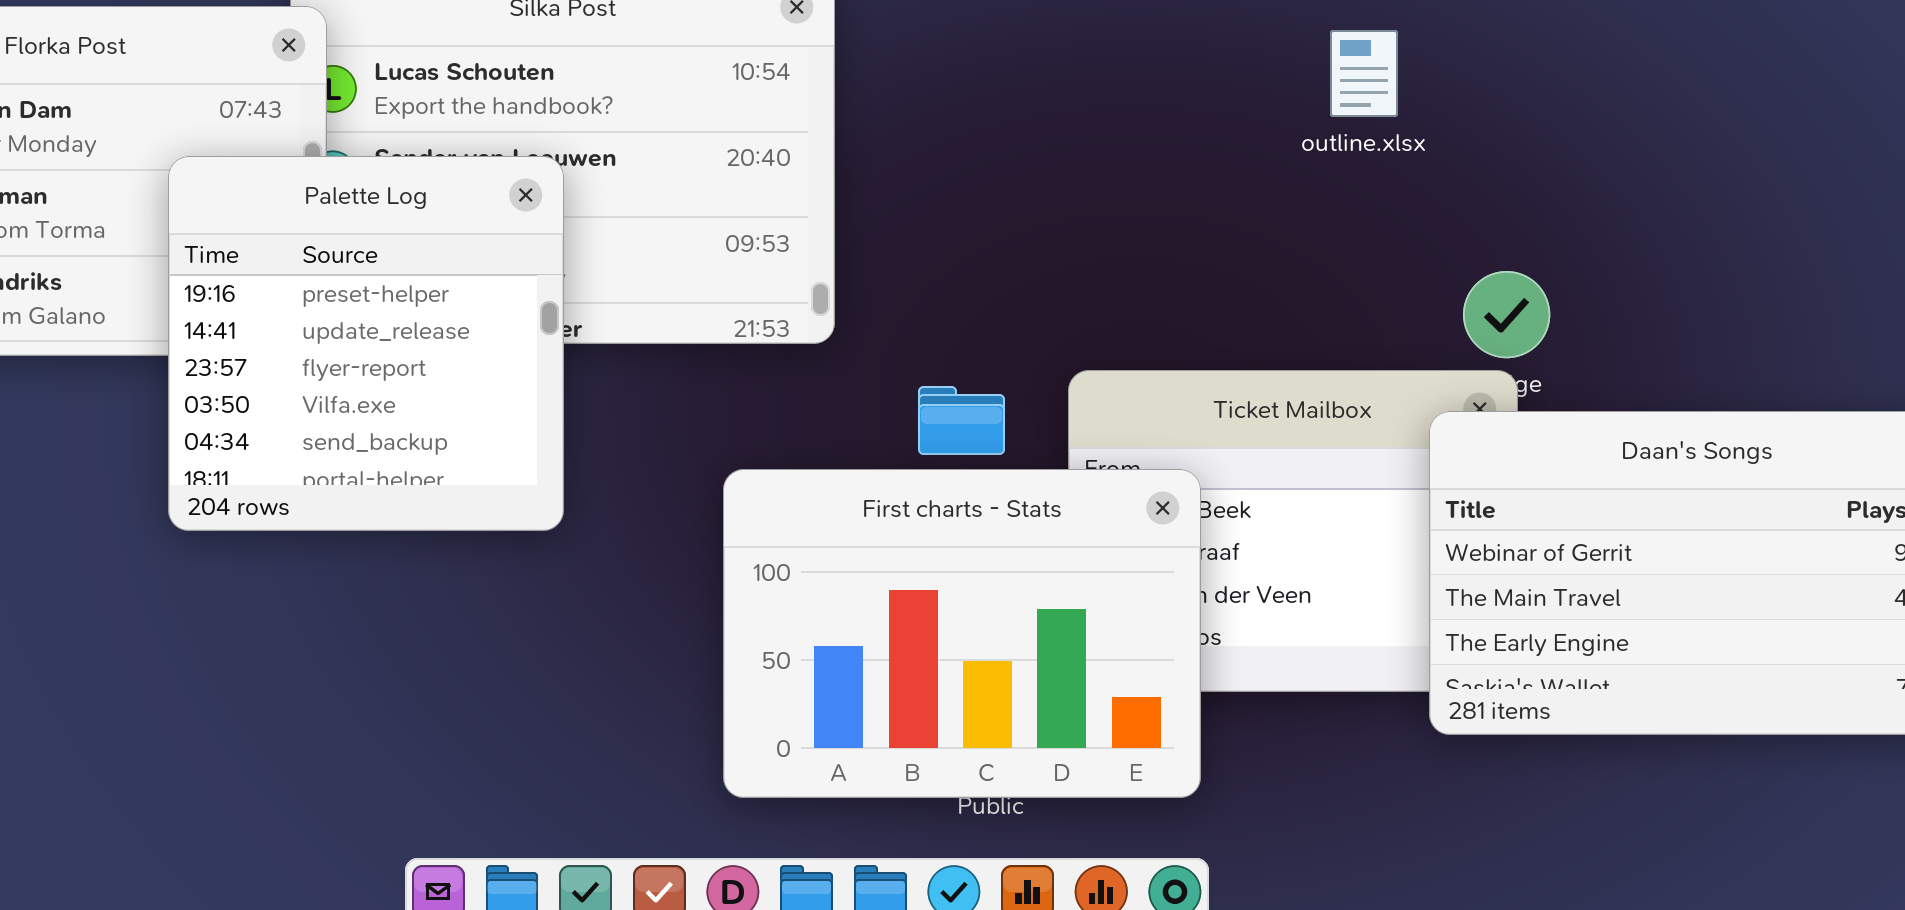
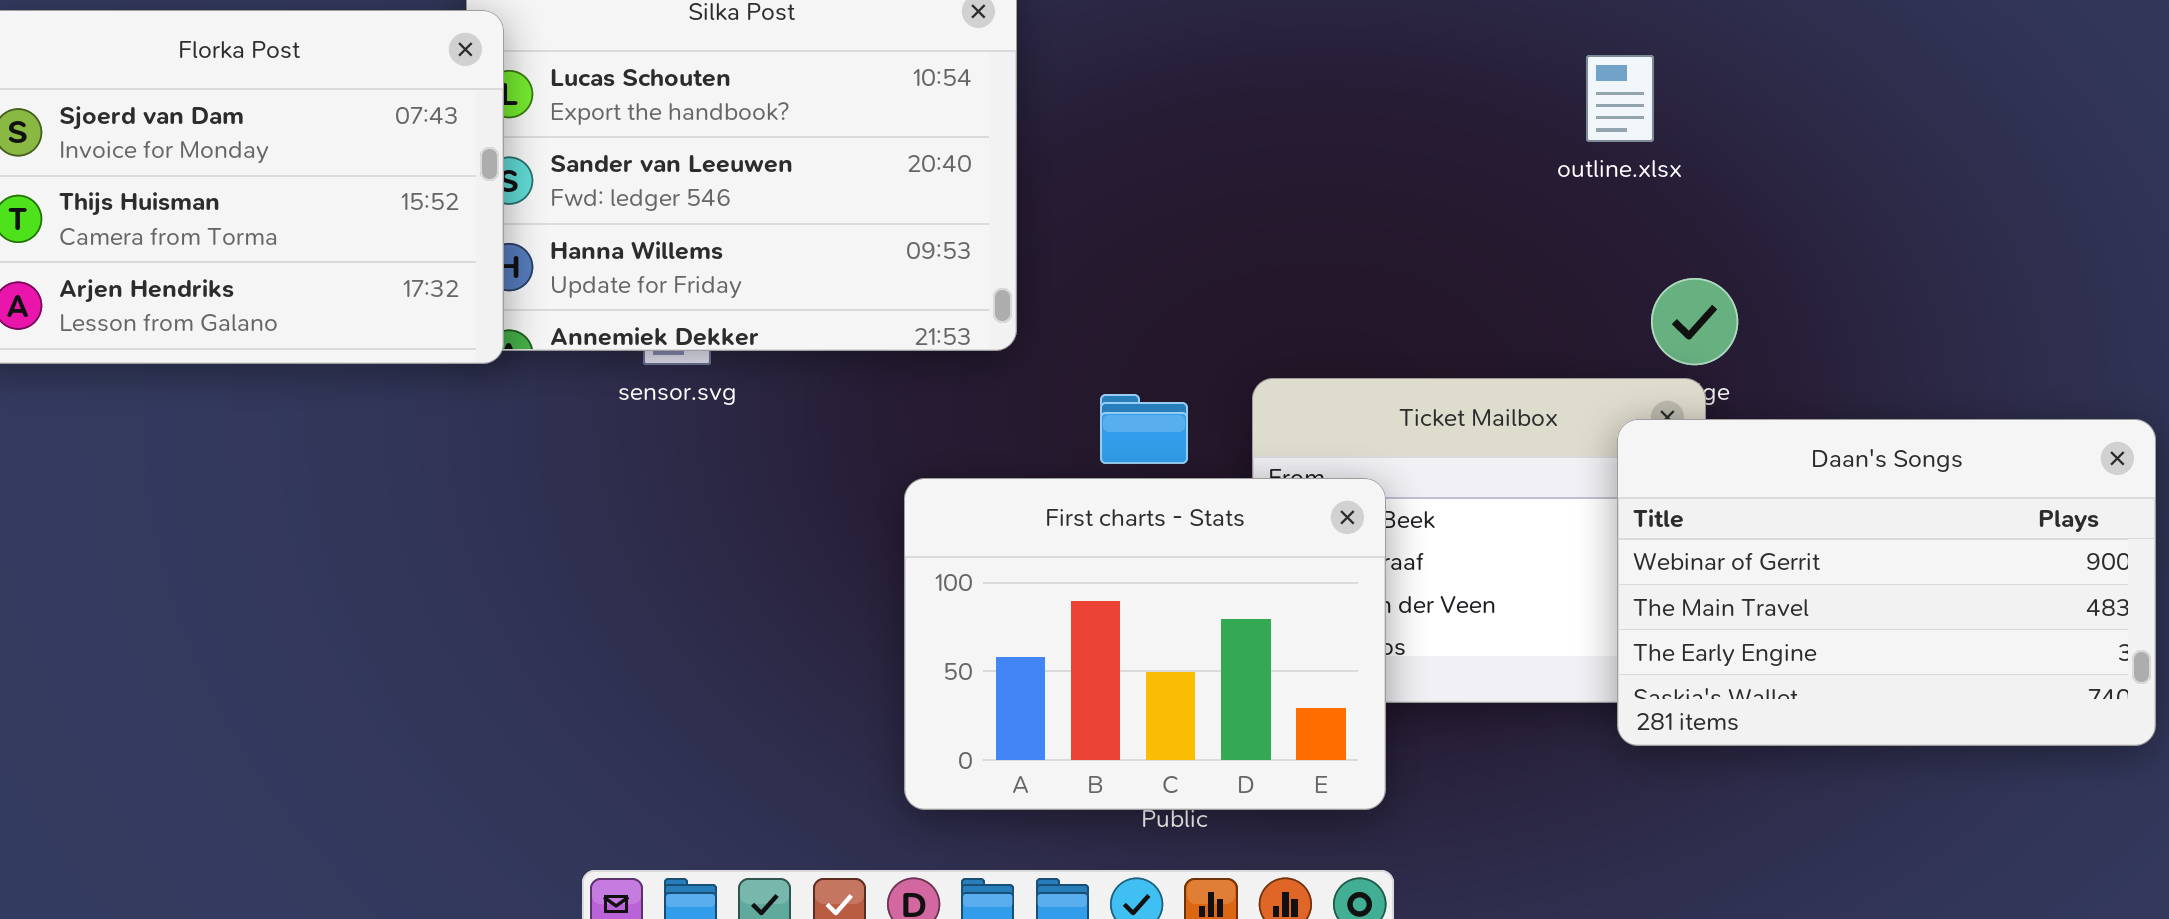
outline.xlsx: [1330,30,1398,117] -> [1586,55,1654,142], moved
Palette Log: [168,156,564,531] -> none, closed

